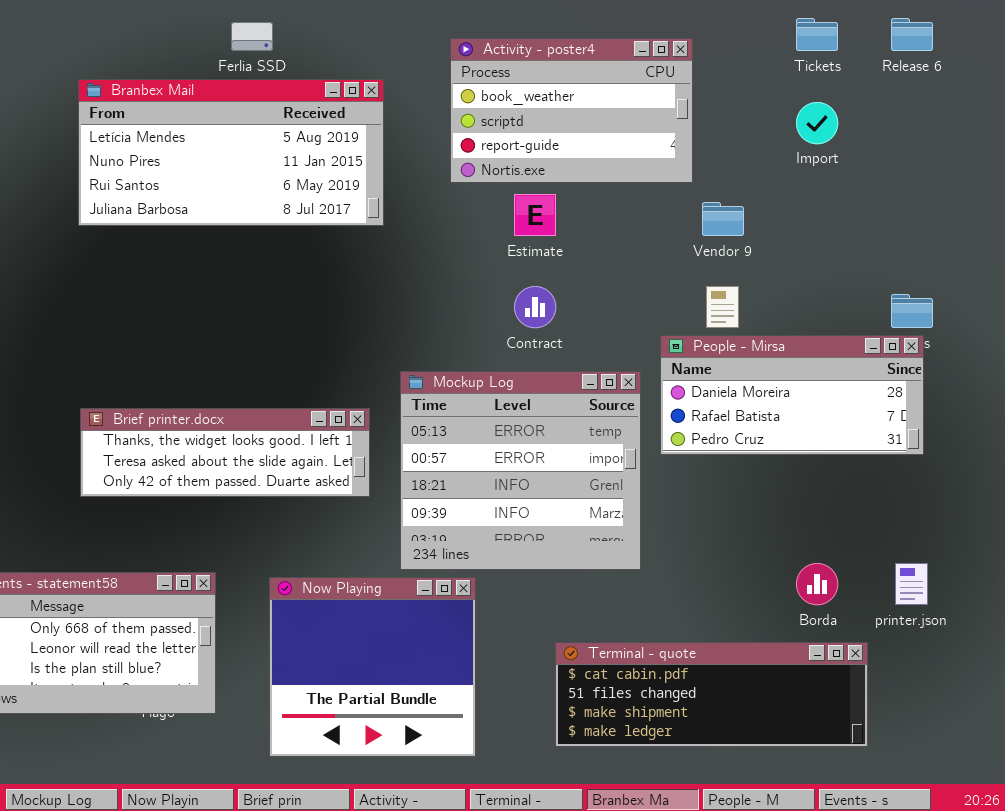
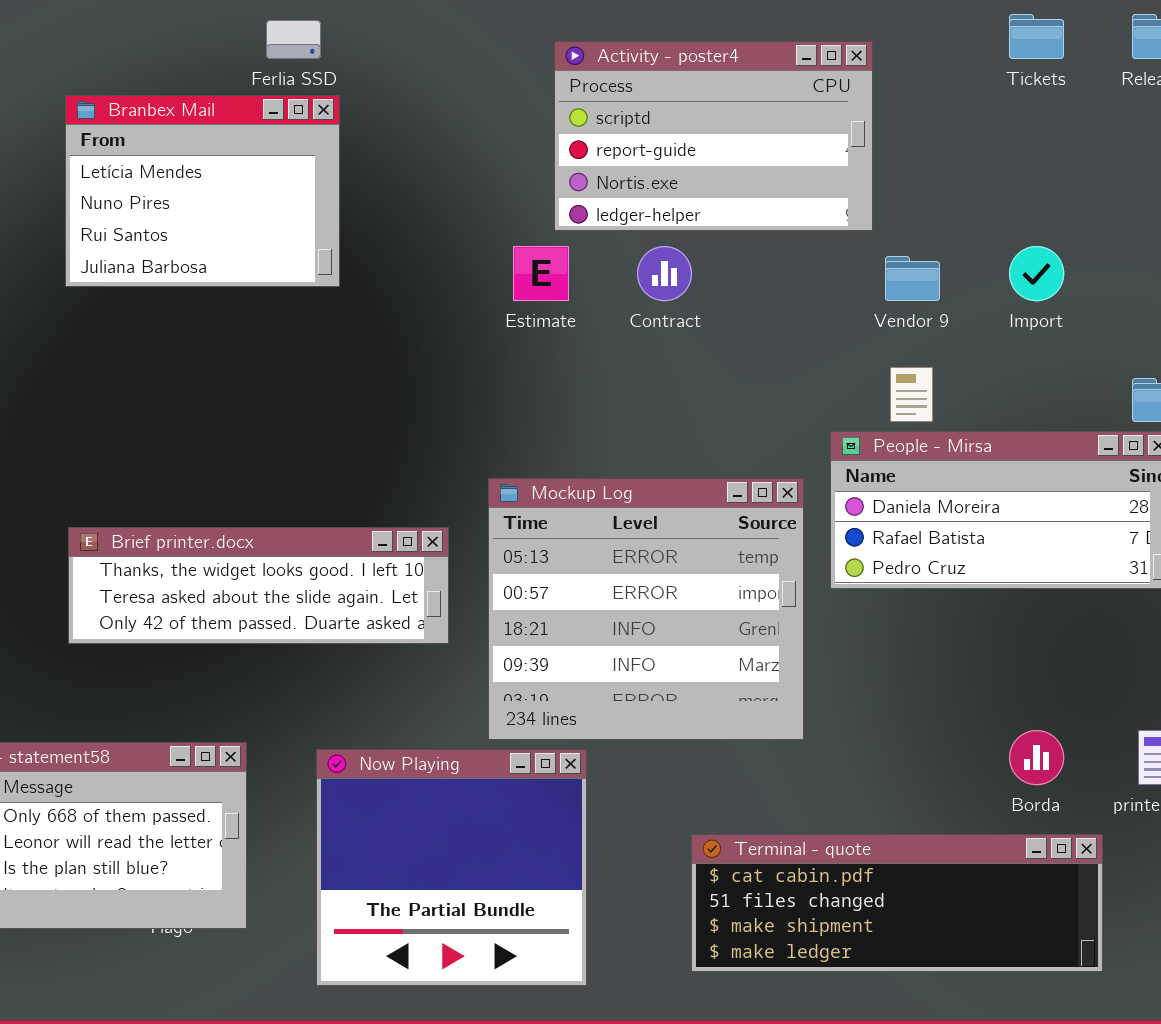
Activity - poster4: [450,38,693,183] -> [554,41,873,231], scrolled down 1 row
Branbex Mail: [78,79,384,226] -> [65,95,340,287], resized
Import: [796,102,838,144] -> [1009,246,1064,301], moved
Estimate: [514,194,556,236] -> [513,246,569,301], moved
Contract: [514,286,556,328] -> [637,246,692,301], moved

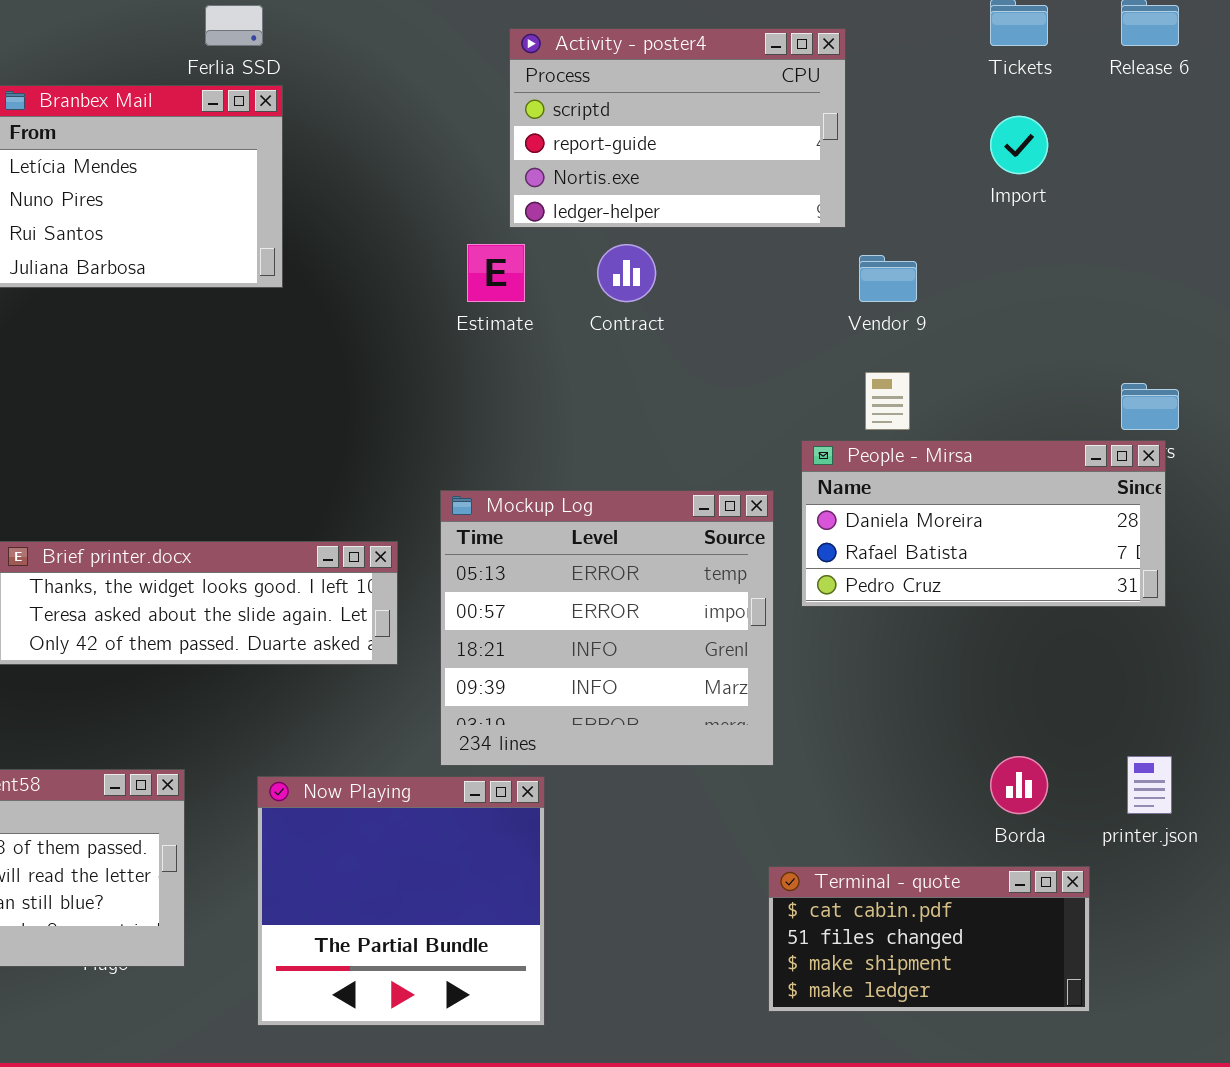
Import: [1009,246,1064,301] -> [990,116,1048,174], moved
Terminal - quote: [691,834,1103,972] -> [768,866,1090,1012], resized

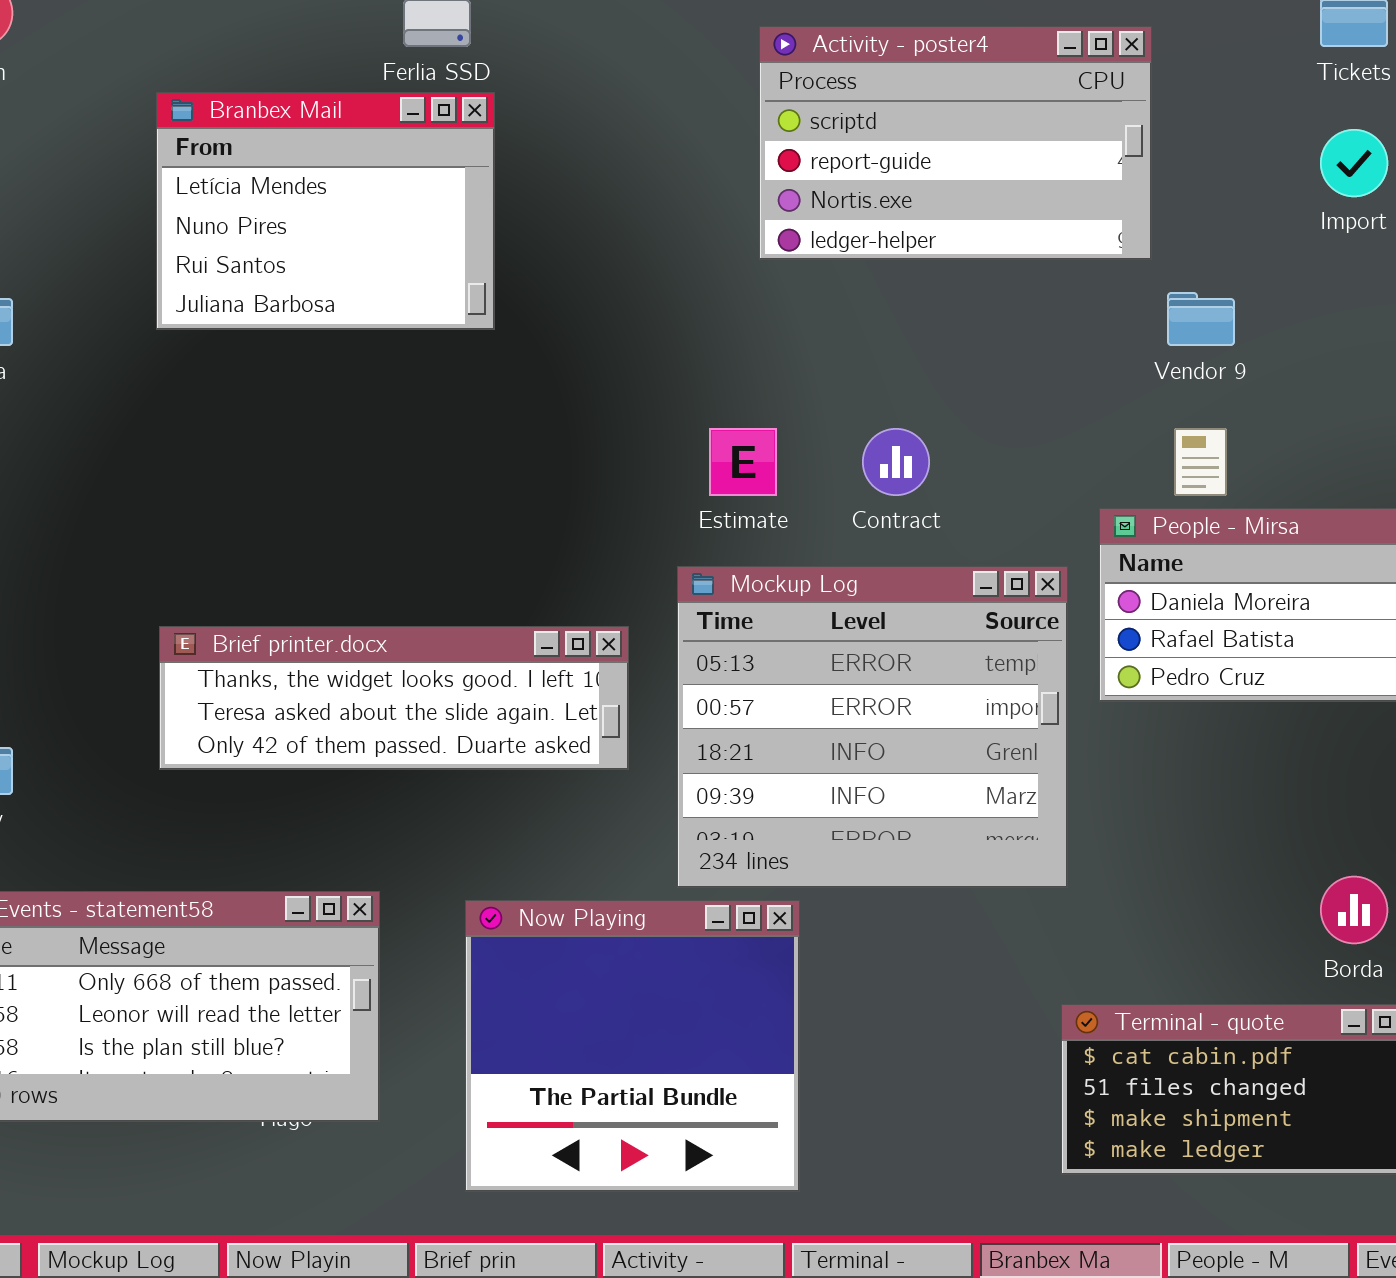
Estimate: [467,244,525,302] -> [709,428,777,496], moved
Contract: [597,244,656,302] -> [862,428,930,496], moved

